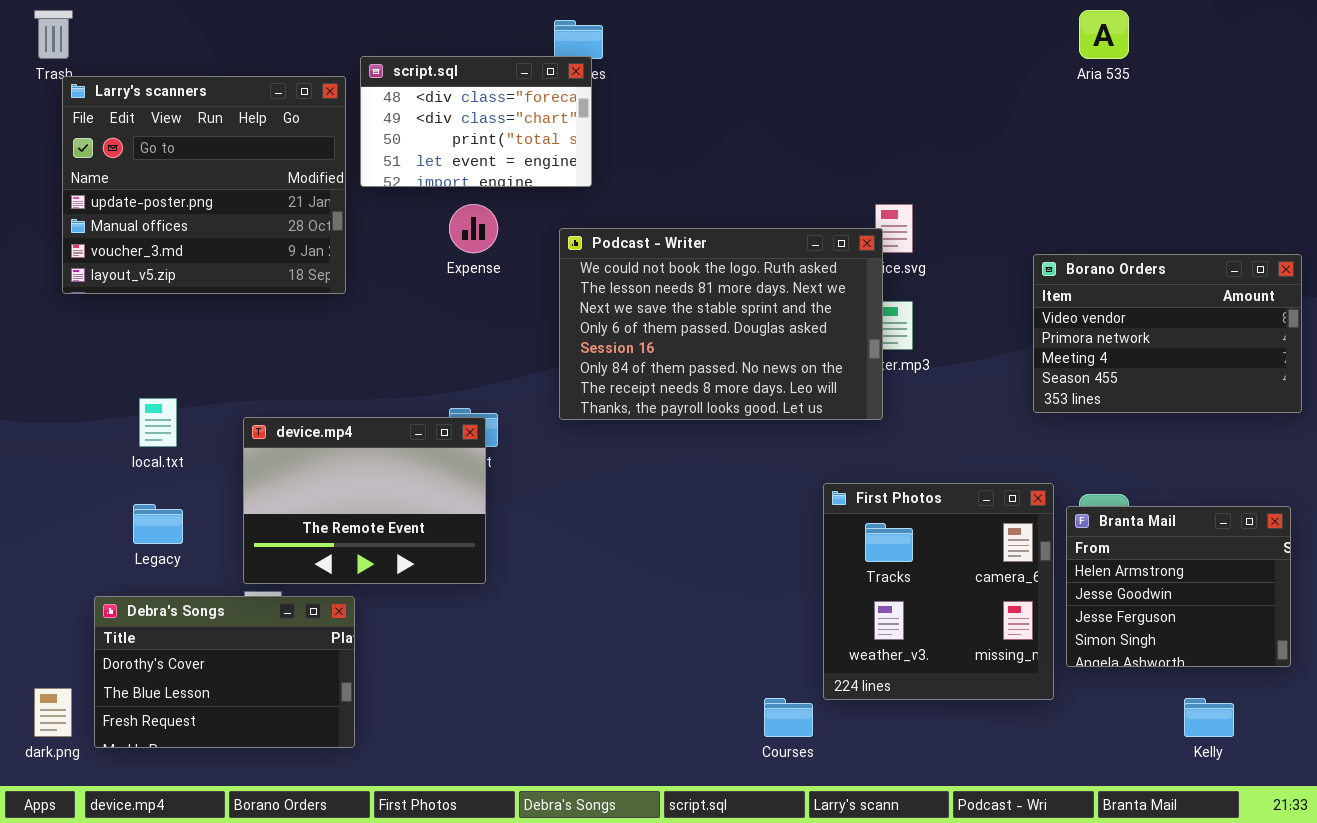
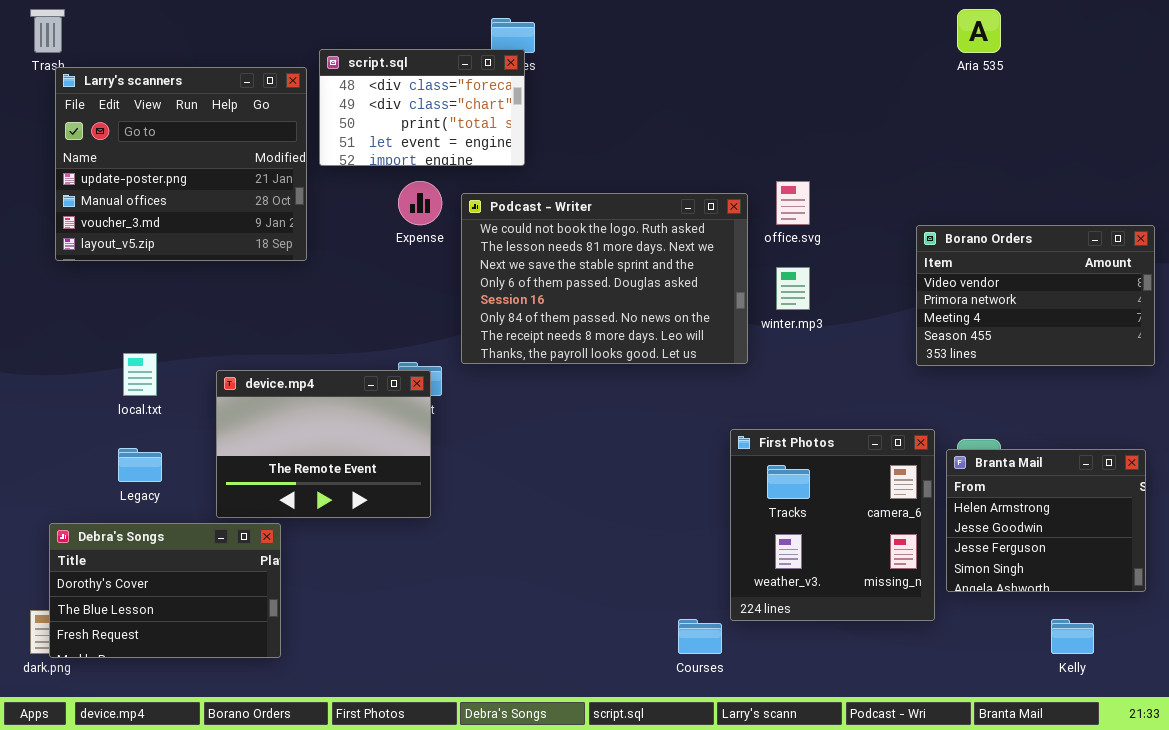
Podcast - Writer: [559,228,883,420] -> [461,193,748,364], moved
Debra's Songs: [94,596,355,748] -> [49,523,281,658], moved

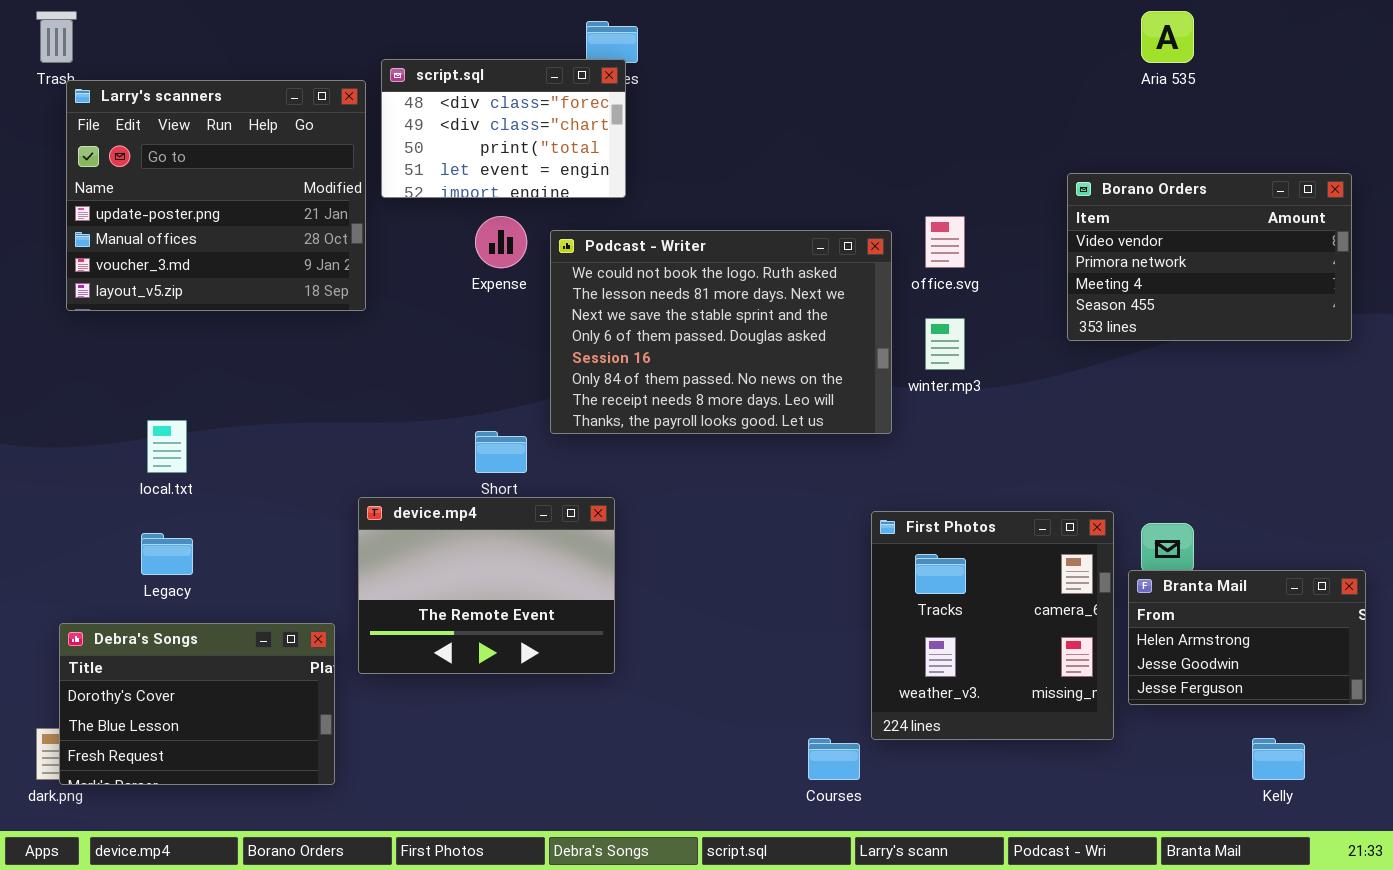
Borano Orders: [916,225,1155,366] -> [1067,173,1352,341], moved
device.mp4: [216,370,431,518] -> [358,497,615,674], moved
Branta Mail: [946,449,1146,592] -> [1128,570,1366,705], resized

